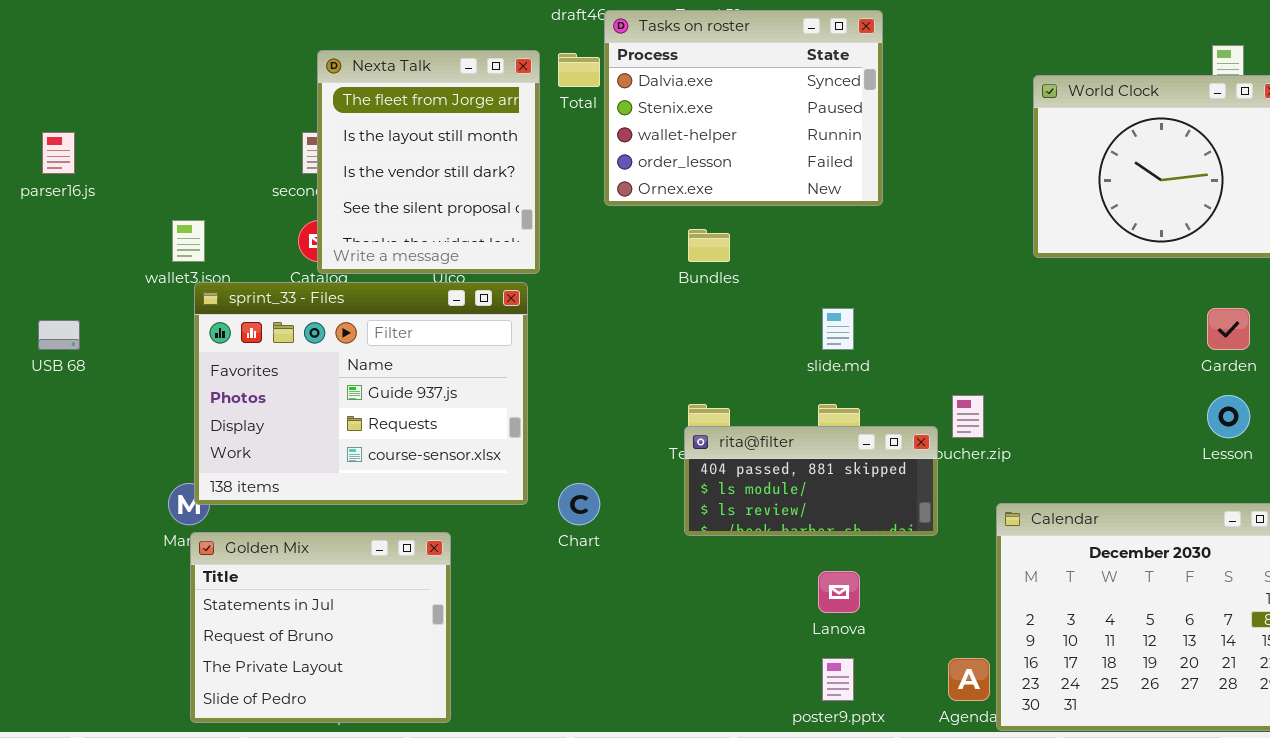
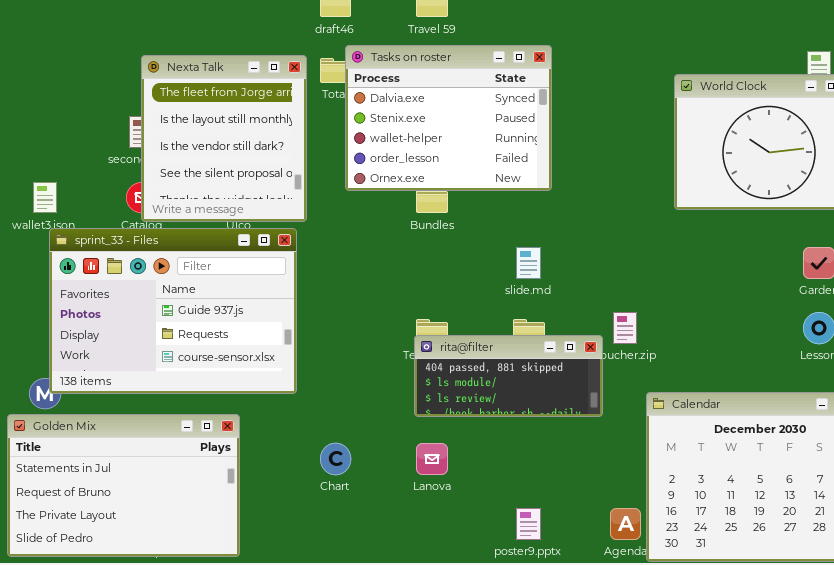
Tasks on roster: [604,10,883,206] -> [345,45,552,191], moved
Chart: [558,483,600,525] -> [320,443,351,475], moved
Golden Mix: [190,532,451,723] -> [7,414,240,557], resized
Lanova: [818,571,860,613] -> [416,443,448,475], moved

